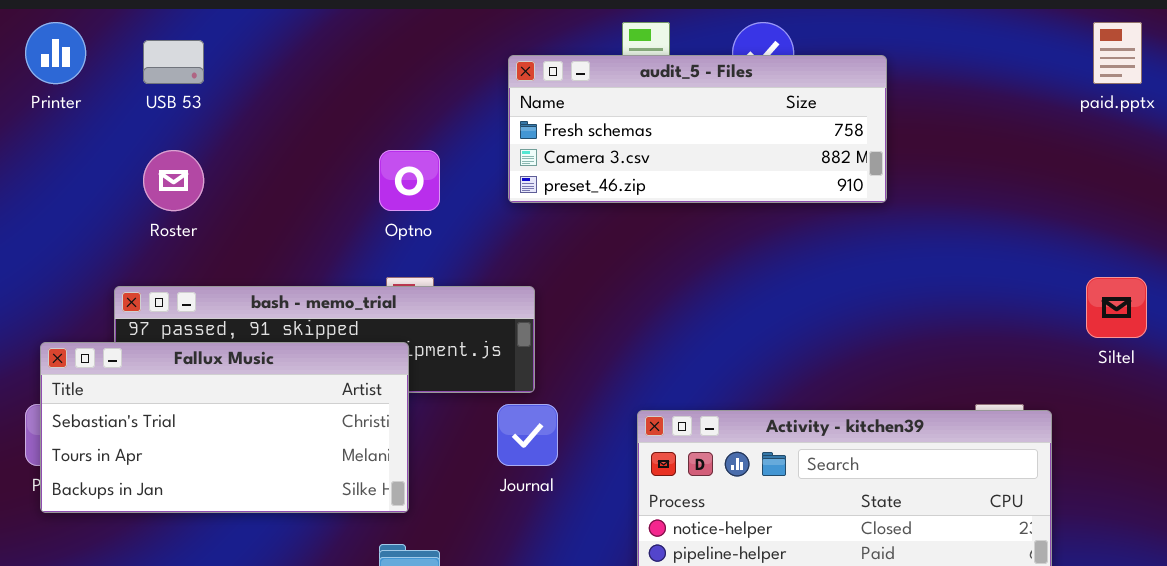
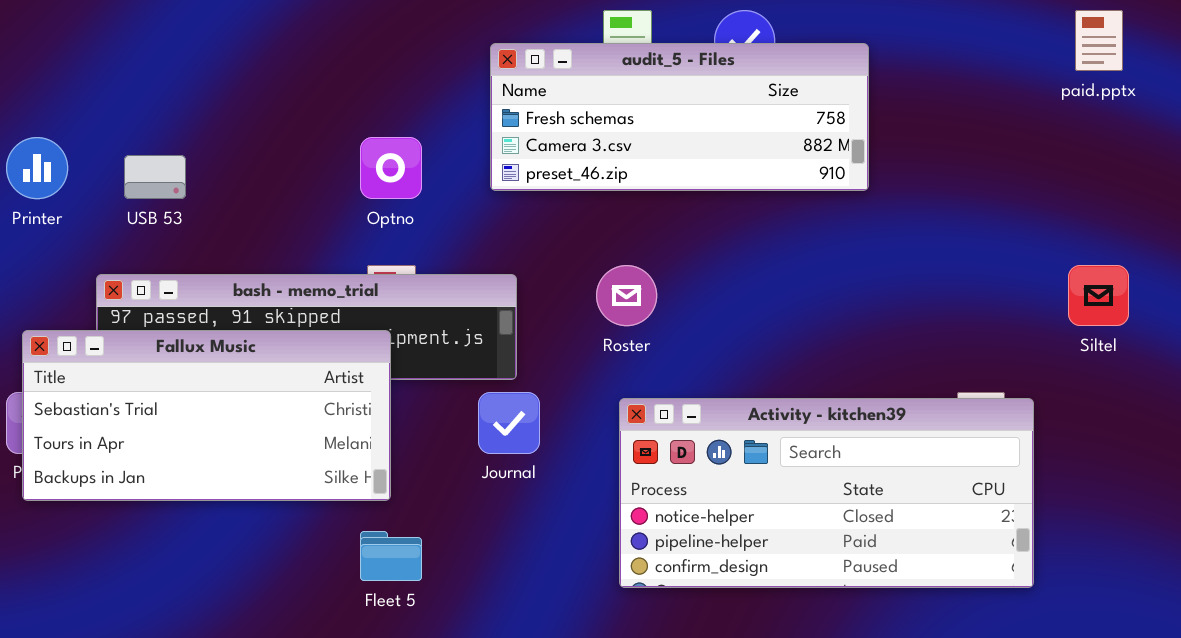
Printer: [25,22,86,84] -> [6,137,68,199], moved
USB 53: [143,40,204,84] -> [124,155,186,199], moved
Roster: [143,150,204,211] -> [596,265,657,326], moved

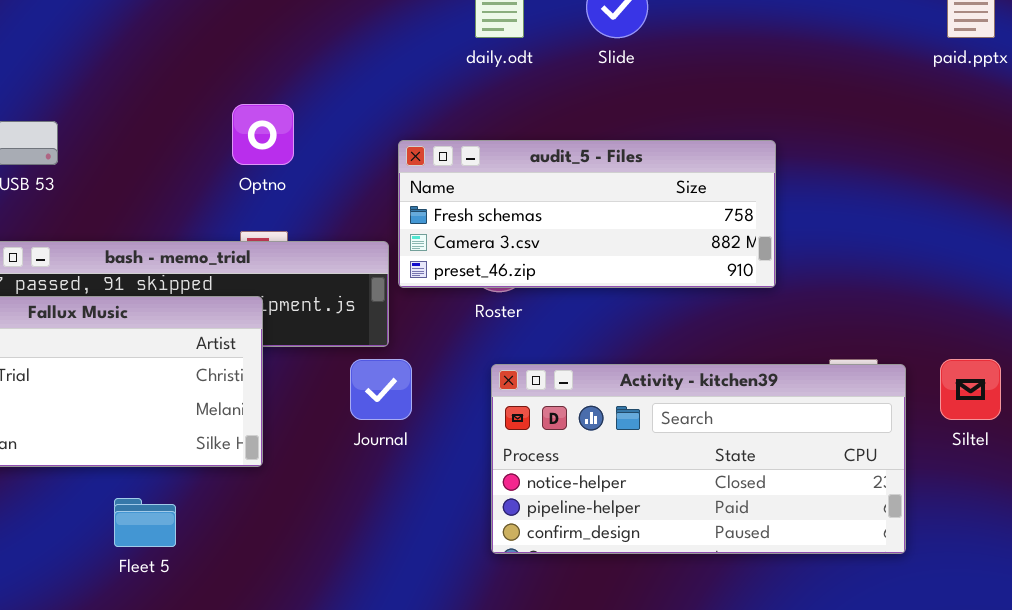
audit_5 - Files: [490,43,869,191] -> [398,140,776,288], moved
Siltel: [1068,265,1129,326] -> [940,359,1001,420], moved
Fleet 5: [360,531,422,581] -> [114,498,176,547], moved

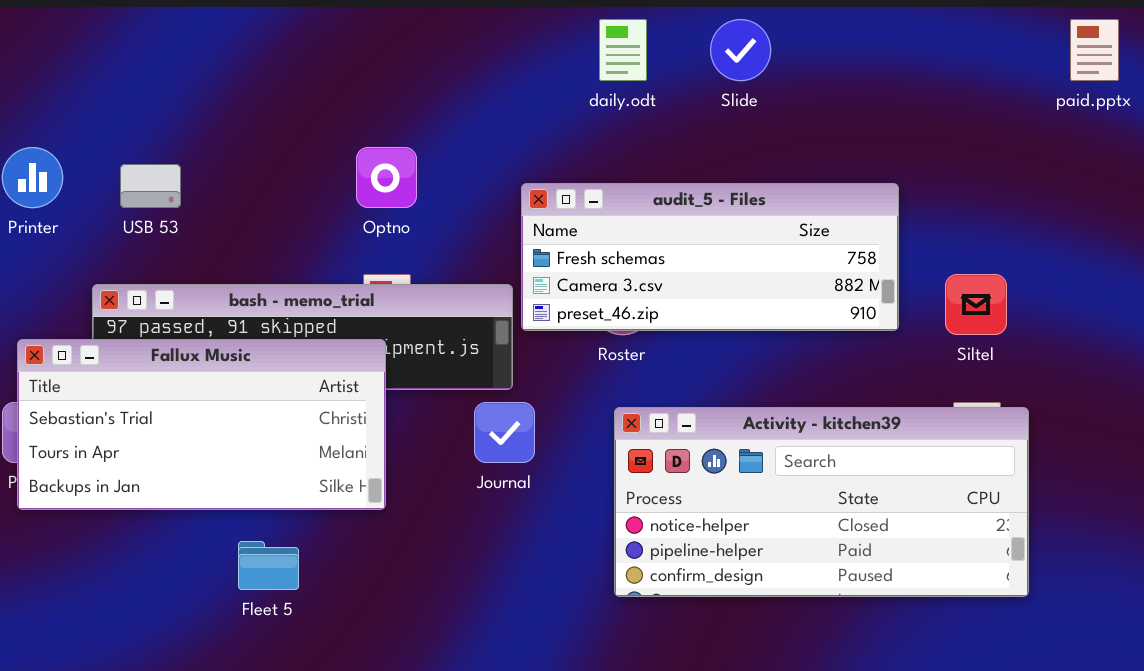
Siltel: [940,359,1001,420] -> [945,274,1007,335], moved

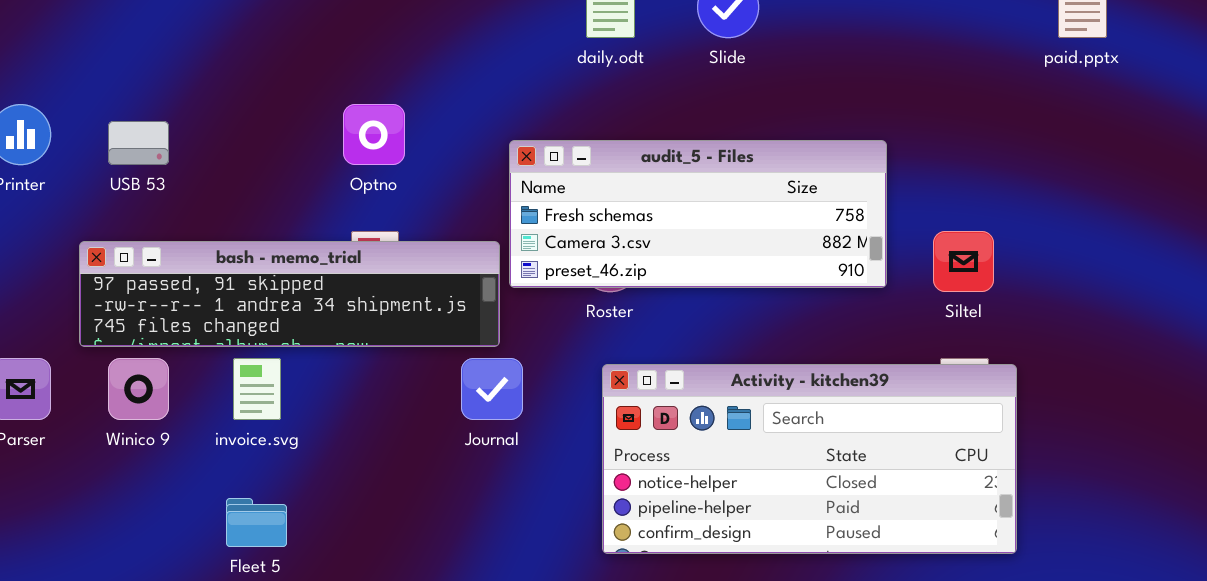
Fallux Music: [17,339,386,510] -> none, closed

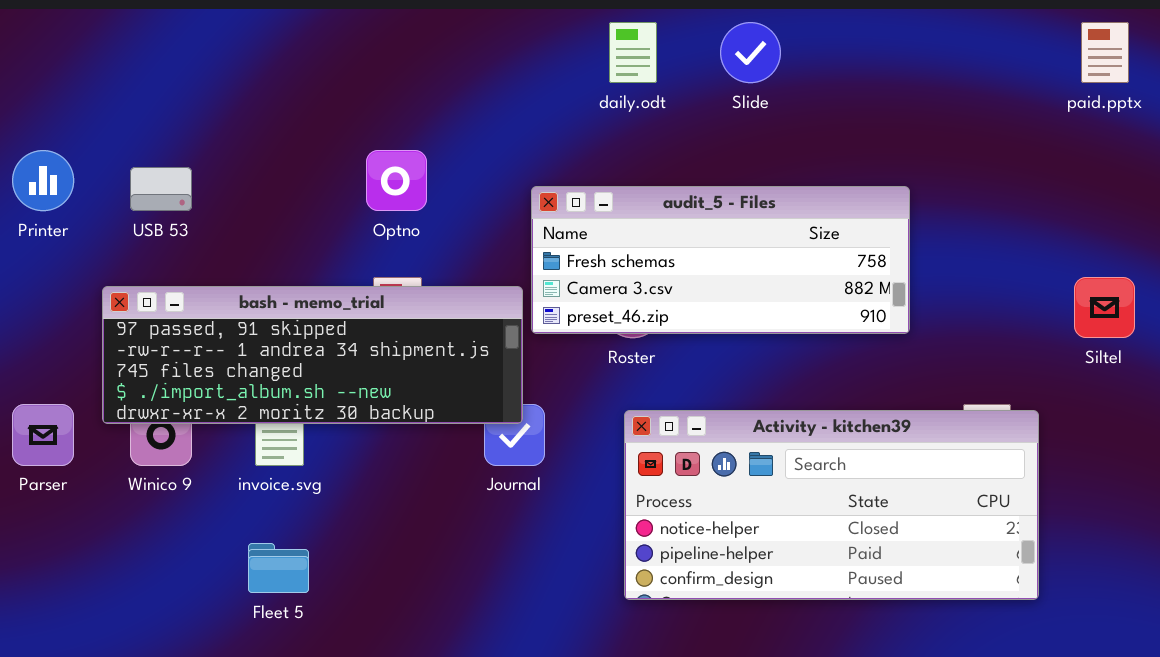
Siltel: [933,231,994,292] -> [1074,277,1135,338], moved
bash - memo_trial: [79,241,500,347] -> [102,286,523,424], resized

